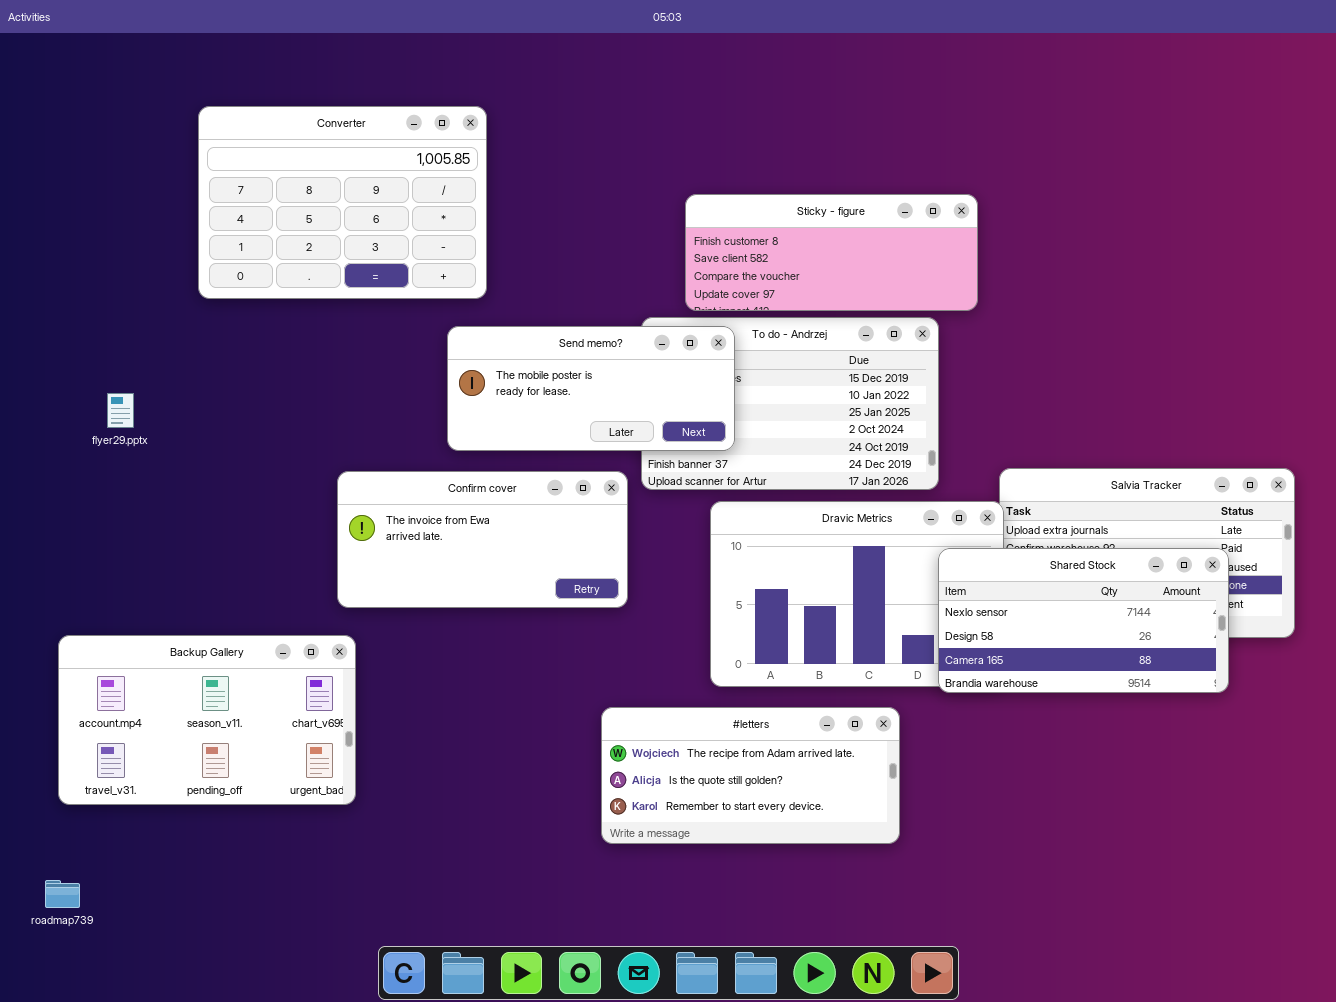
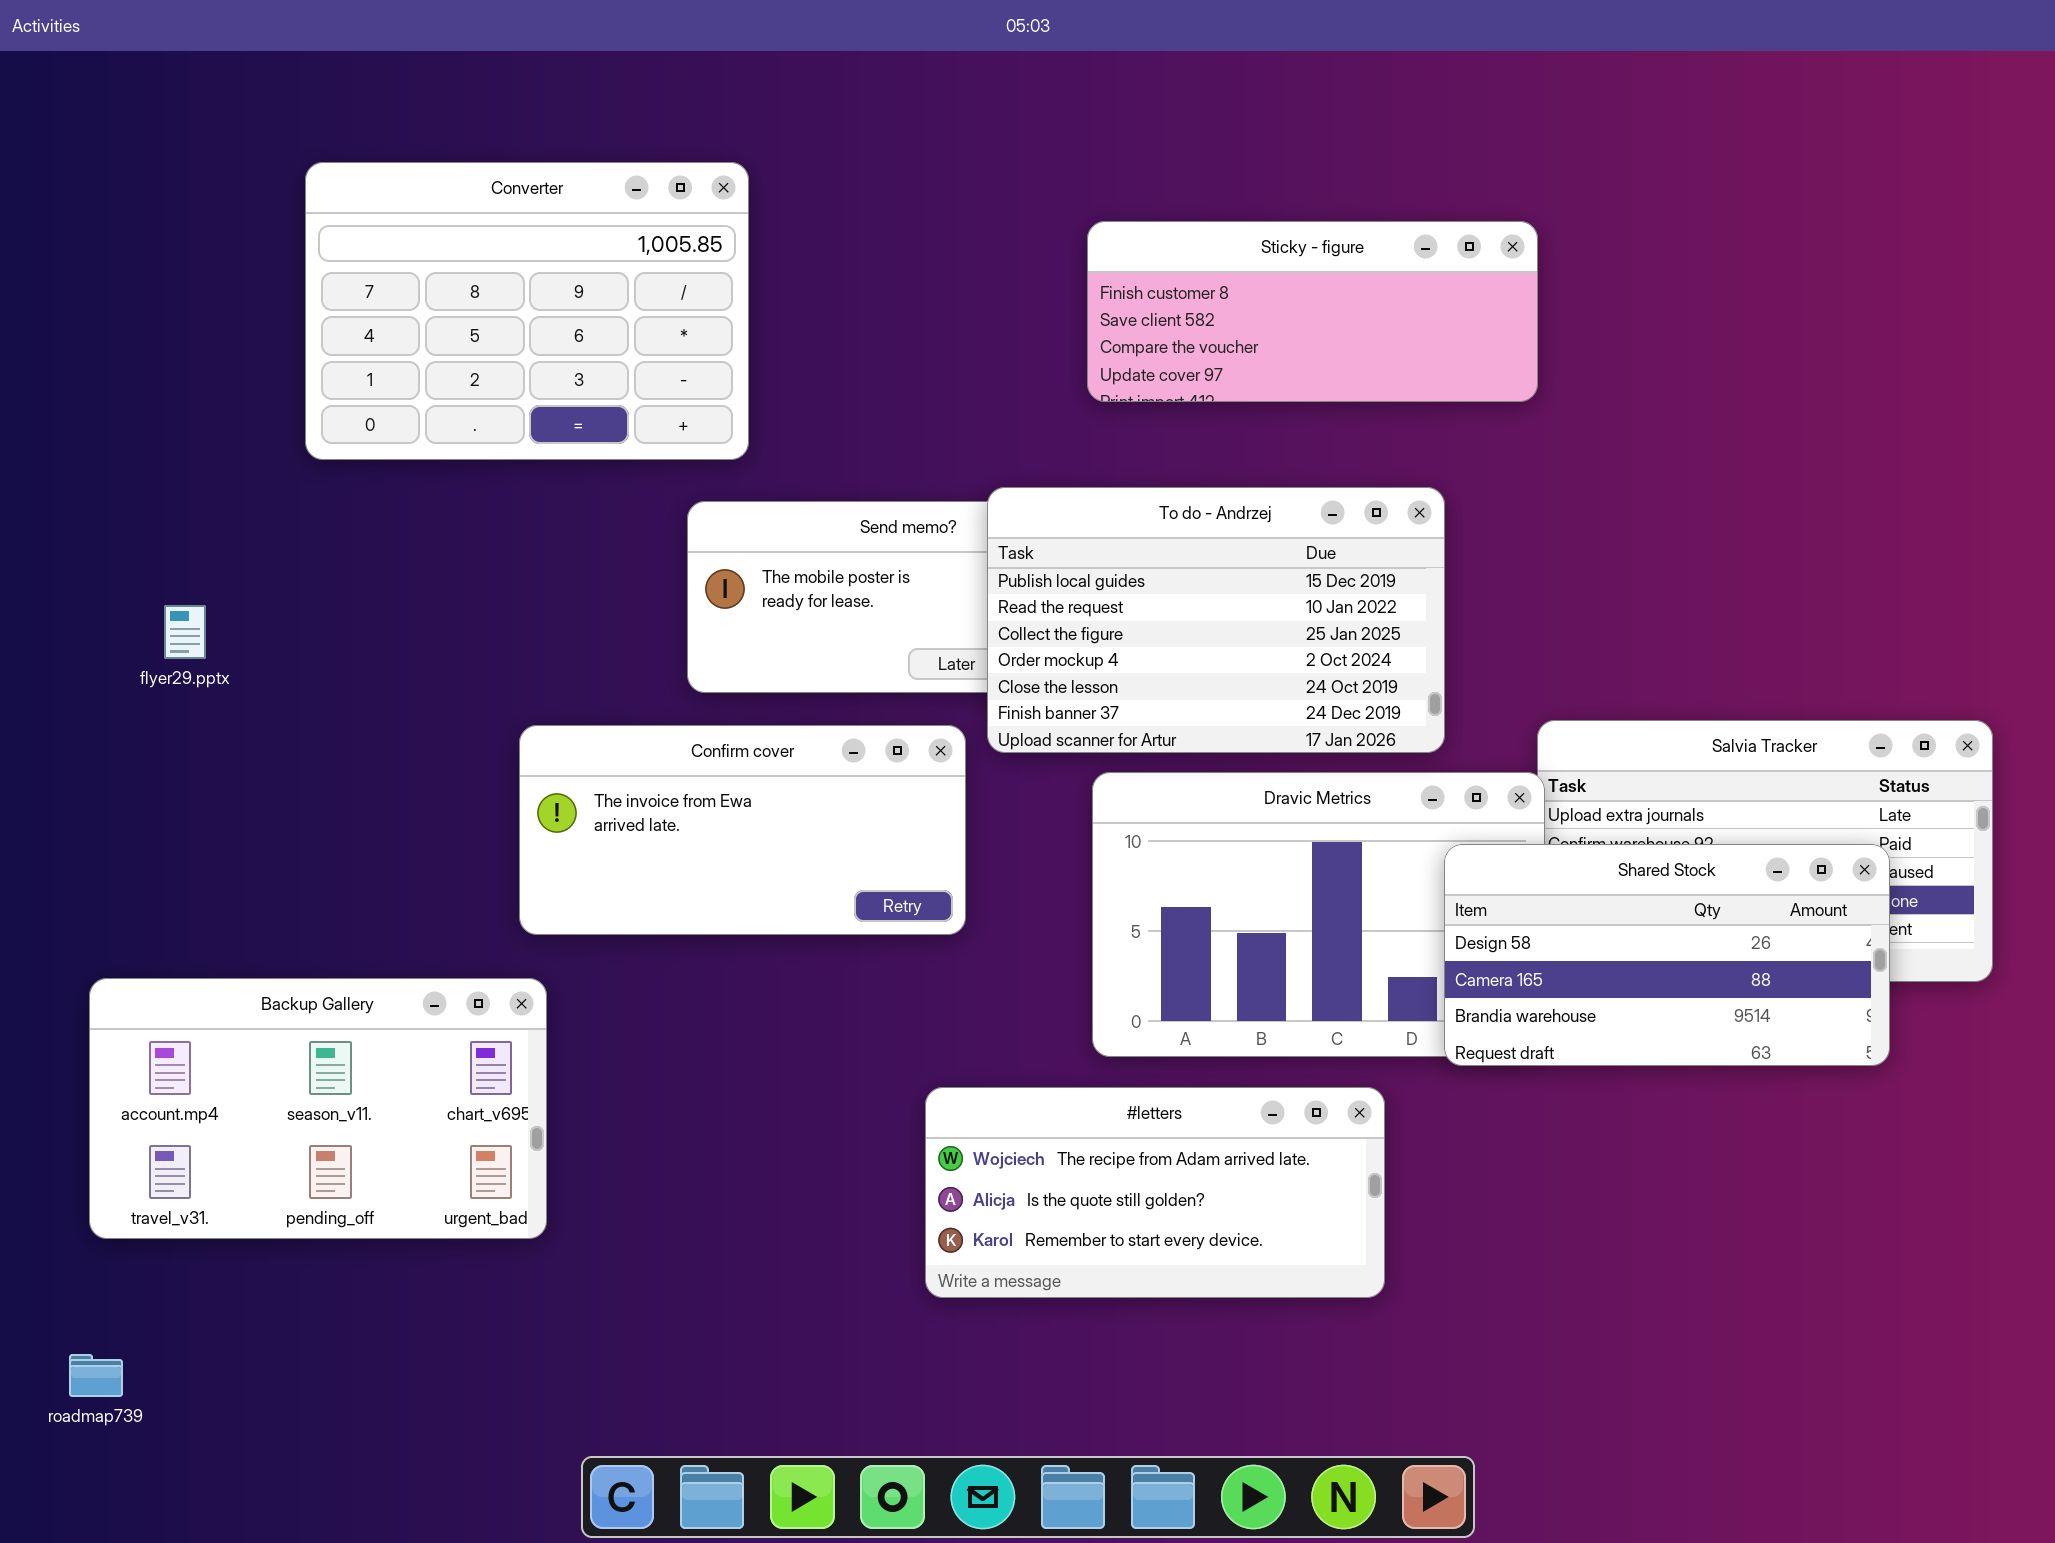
Sticky - figure: [685,194,978,311] -> [1087,221,1538,402], moved
To do - Andrzej: [641,317,939,490] -> [987,487,1445,753], raised
Shared Stock: [938,548,1229,693] -> [1444,844,1890,1066], scrolled down 1 row

